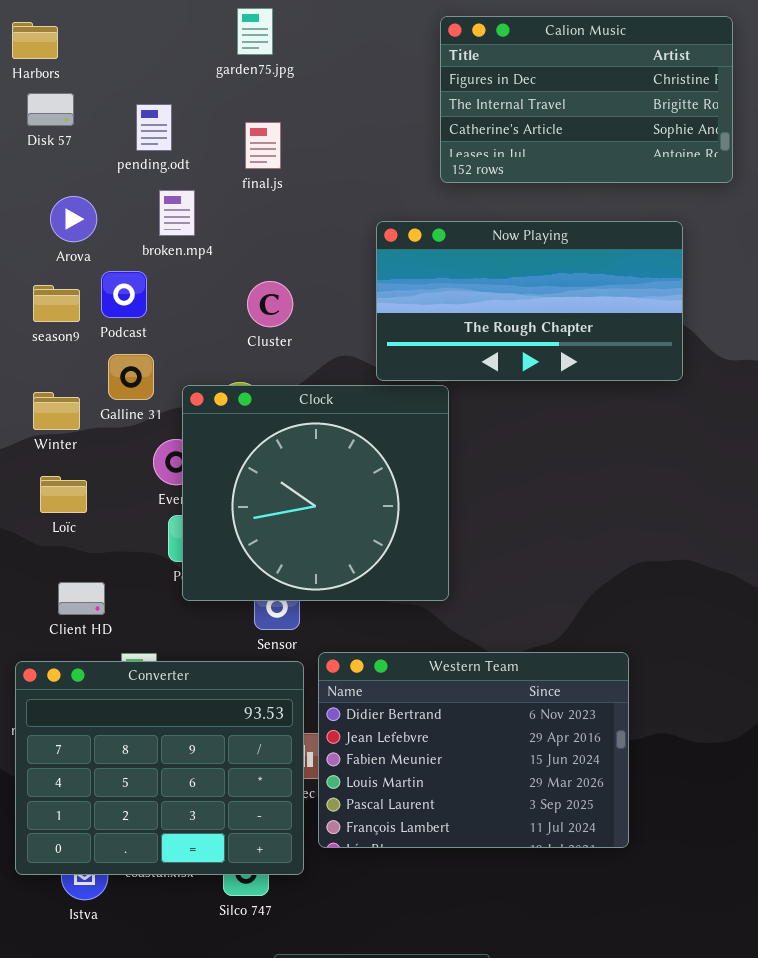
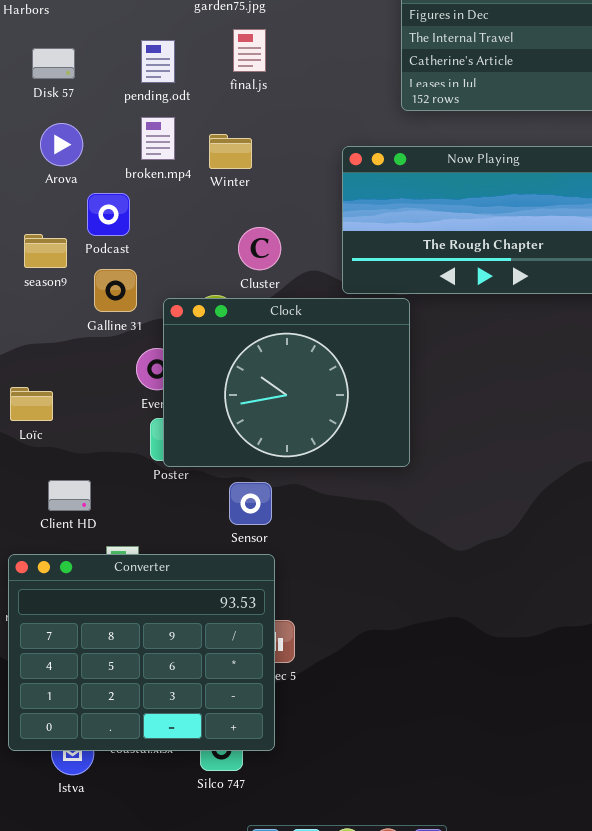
Disk 57: [27,93,74,126] -> [32,48,75,79], moved
pending.odt: [136,104,172,151] -> [141,40,175,83], moved
final.js: [245,122,281,169] -> [233,29,266,72], moved
Cluster: [247,281,293,327] -> [238,227,281,270], moved
season9: [33,285,80,322] -> [24,234,67,268], moved
Clock: [182,385,449,601] -> [163,298,410,467], resized
Winter: [33,392,80,430] -> [209,134,252,169], moved
Loïc: [40,476,87,513] -> [10,387,53,421], moved
Western Team: [318,652,629,848] -> none, closed

